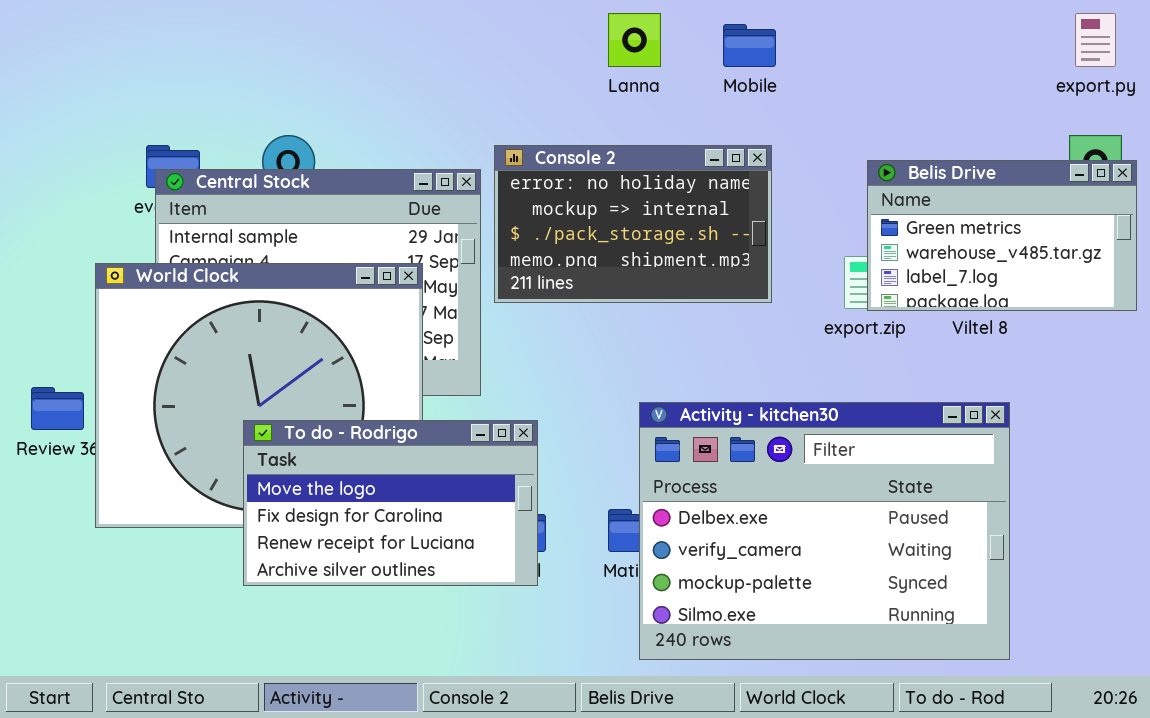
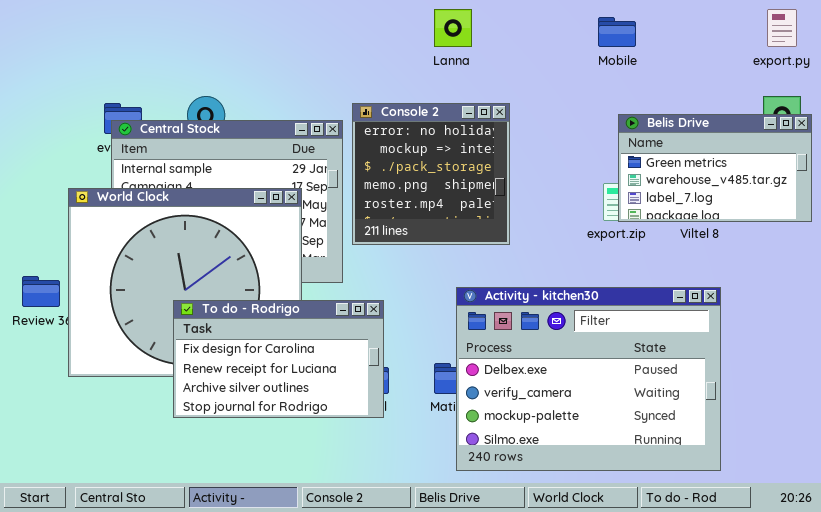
Mobile: [723,24,776,67] -> [598,17,636,47], moved
Console 2: [494,145,772,303] -> [352,103,510,245], resized
To do - Rodrigo: [243,420,538,586] -> [173,300,384,418], scrolled down 1 row

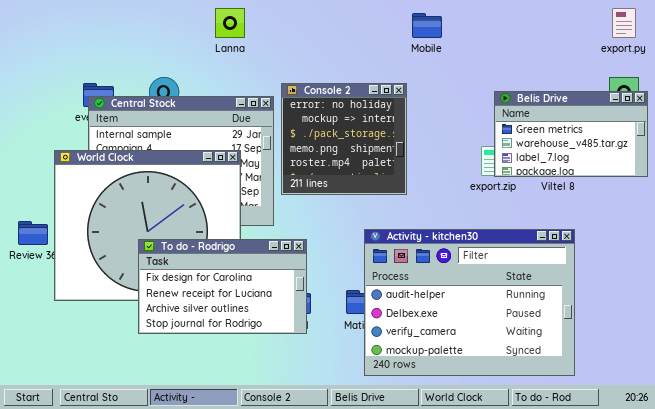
Lanna: [434,9,472,47] -> [215,8,245,38], moved
Mobile: [598,17,636,47] -> [412,13,442,38], moved
Activity - kitchen30: [456,287,721,471] -> [364,229,575,376], scrolled up 1 row

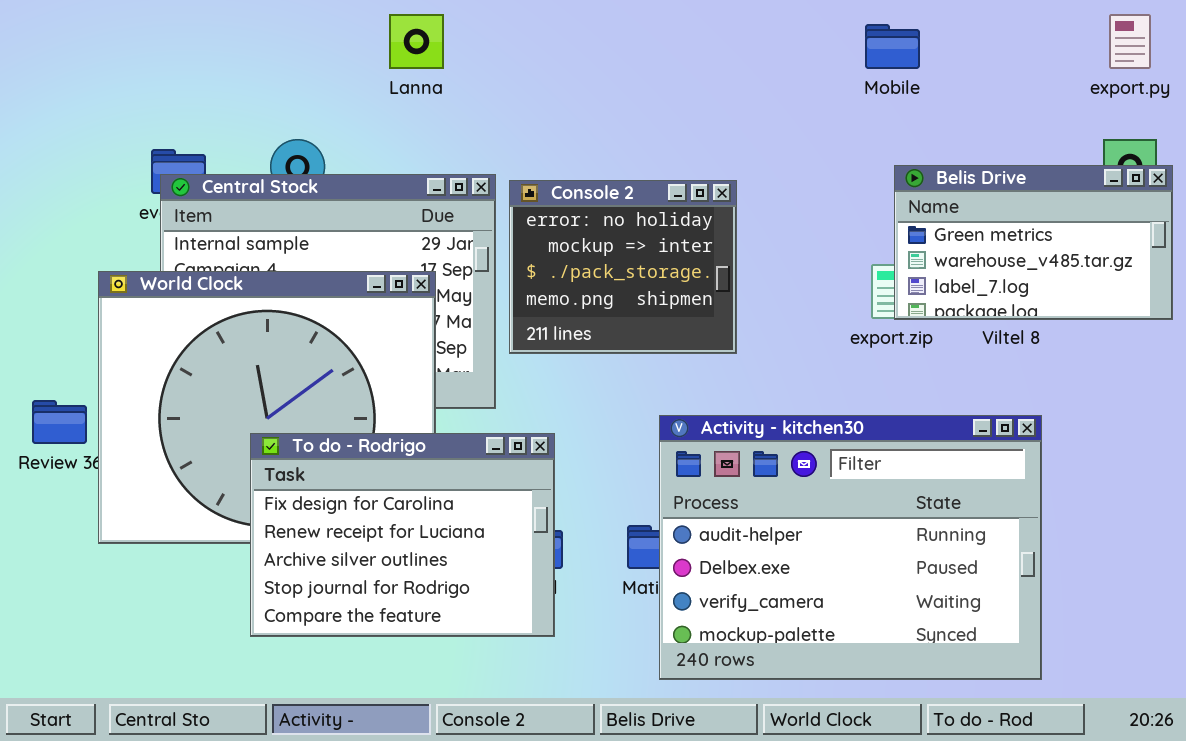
Mobile: [412,13,442,38] -> [865,24,920,69], moved
Console 2: [281,83,407,195] -> [509,180,737,354], resized
To do - Rodrigo: [138,239,307,334] -> [250,433,555,637], resized

